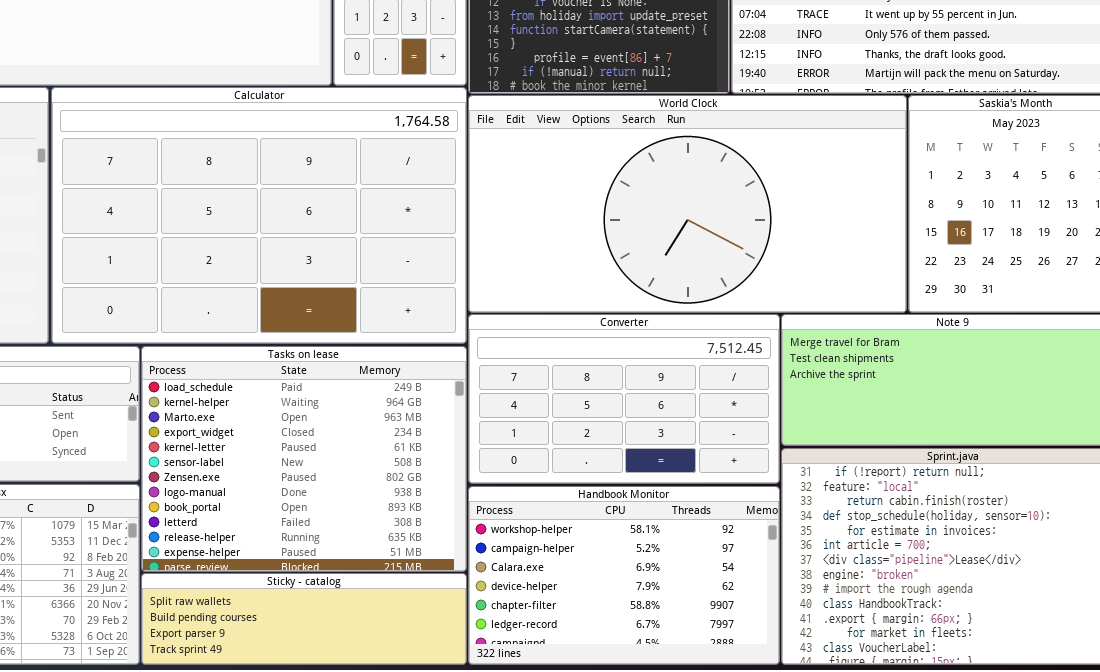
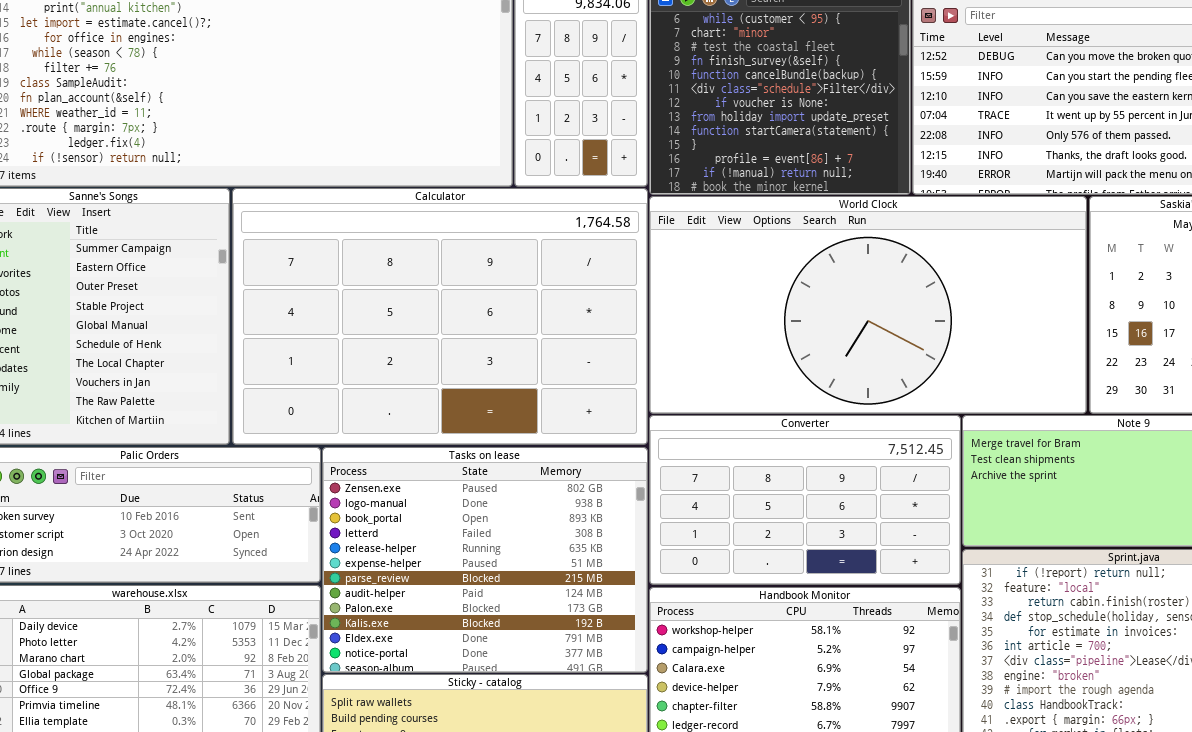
Tasks on lease: [141,346,467,572] -> [322,447,648,673], scrolled down 6 rows

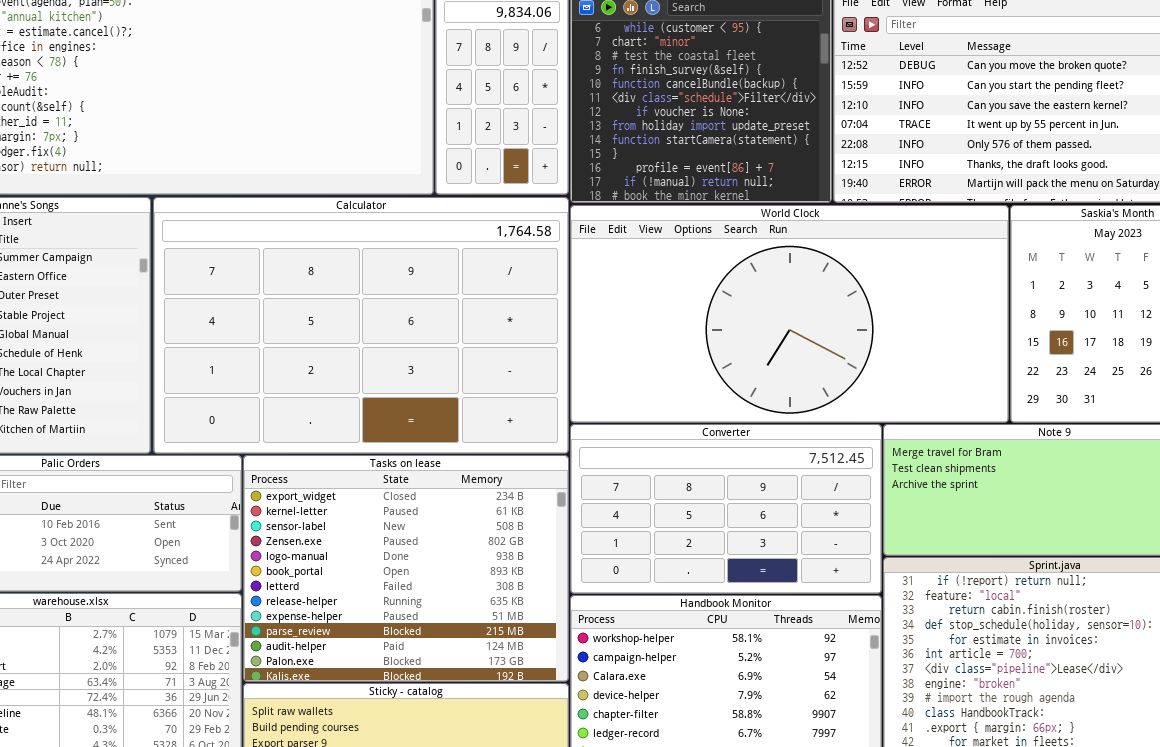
Tasks on lease: [322,447,648,673] -> [243,455,569,682], scrolled up 3 rows

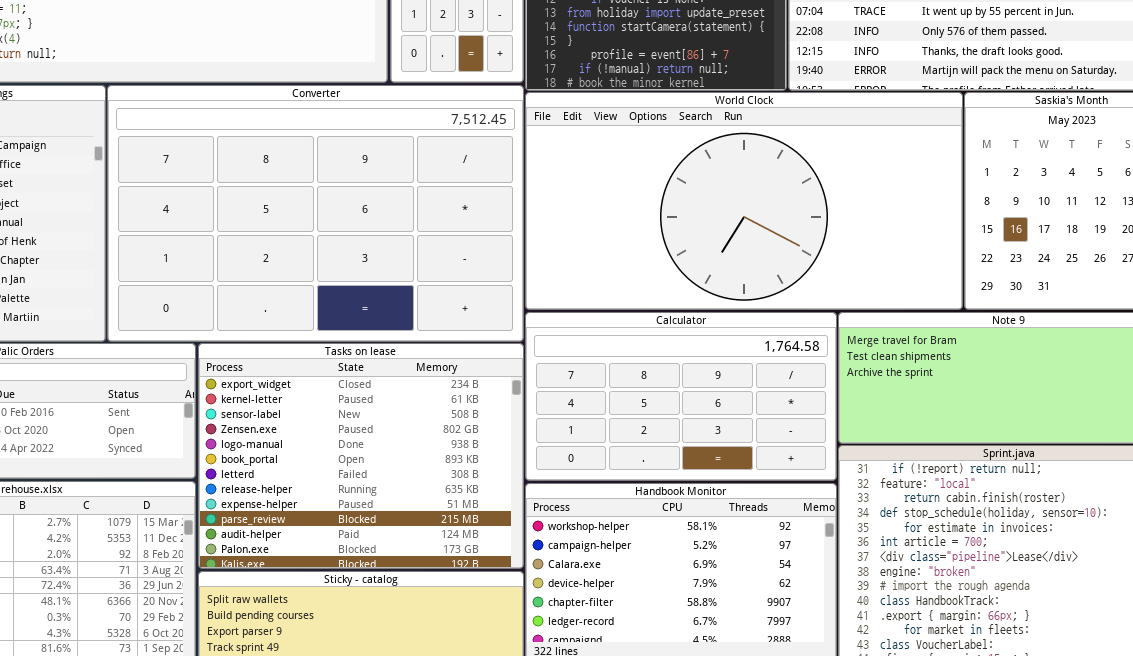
Calculator: [153,197,569,454] -> [525,312,837,481], moved, resized
Converter: [570,424,882,594] -> [107,85,524,342], moved, resized

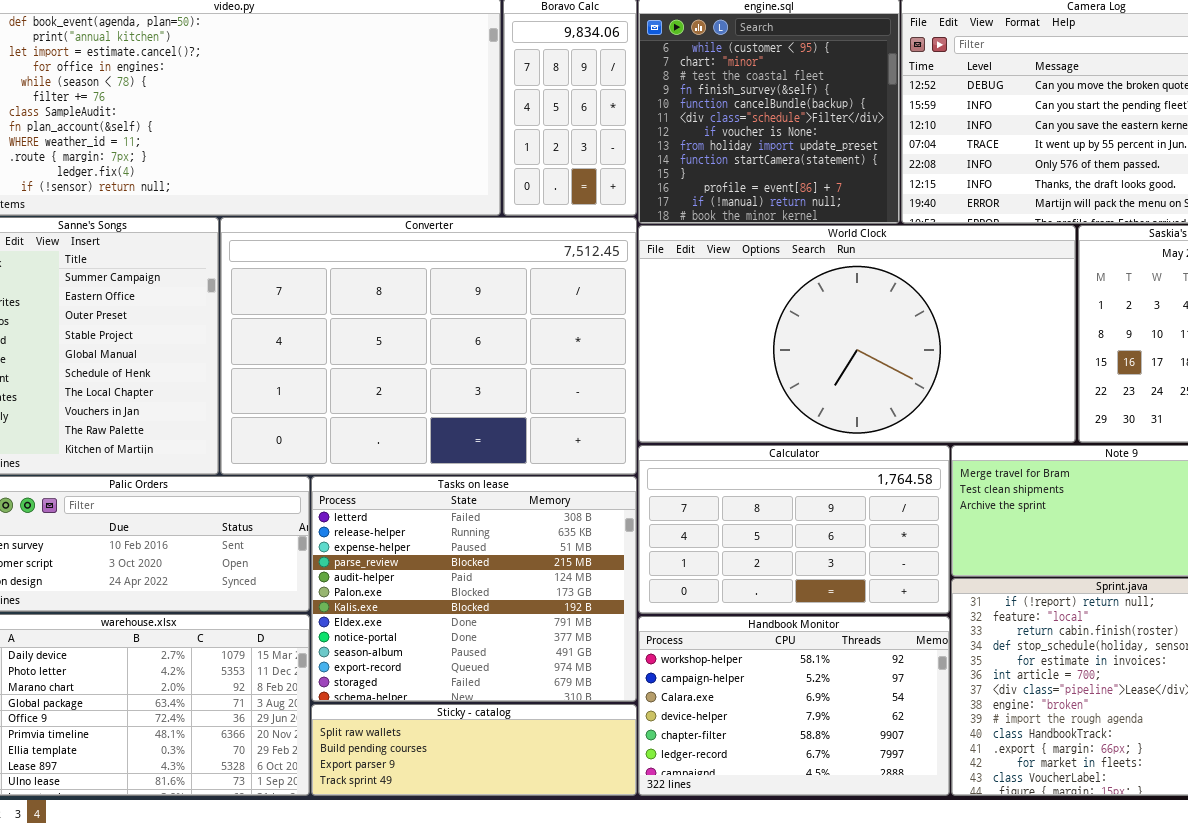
Tasks on lease: [198,343,524,569] -> [311,476,637,702], scrolled down 6 rows

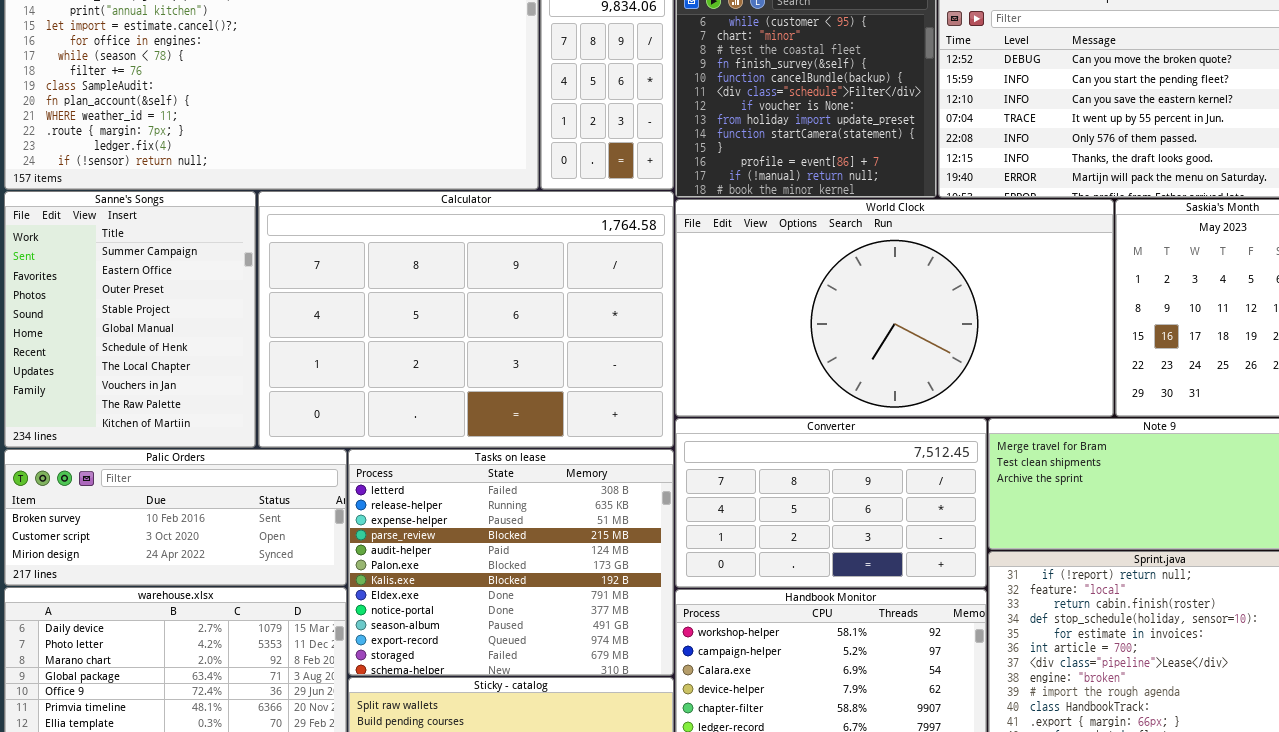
Converter: [220,217,637,475] -> [675,418,987,588], moved, resized
Calculator: [638,445,950,614] -> [258,191,674,448], moved, resized

